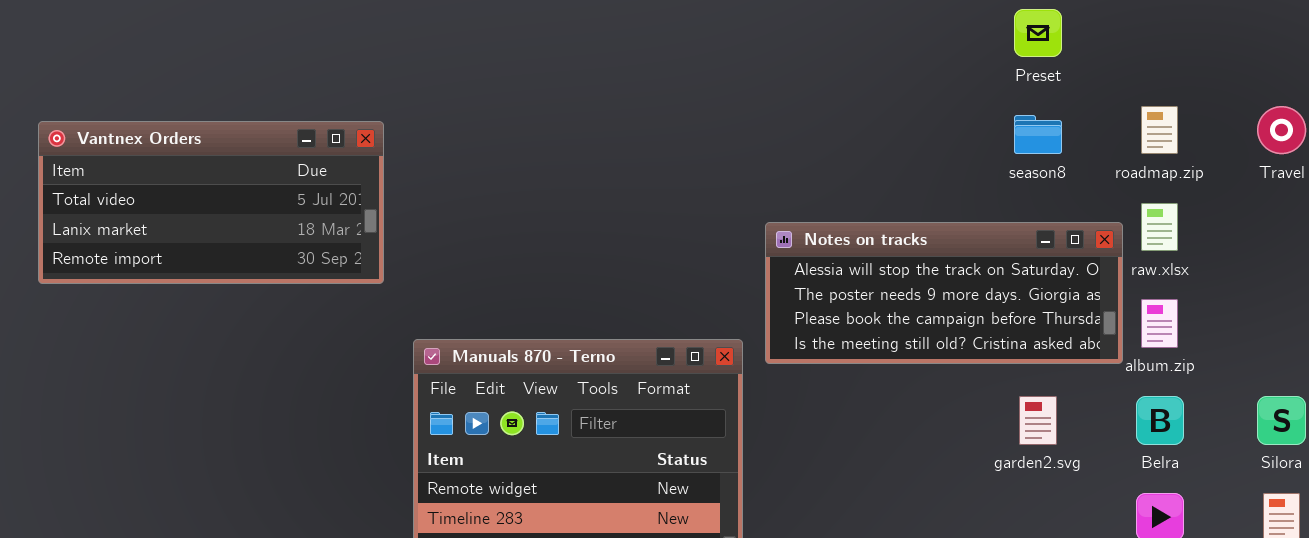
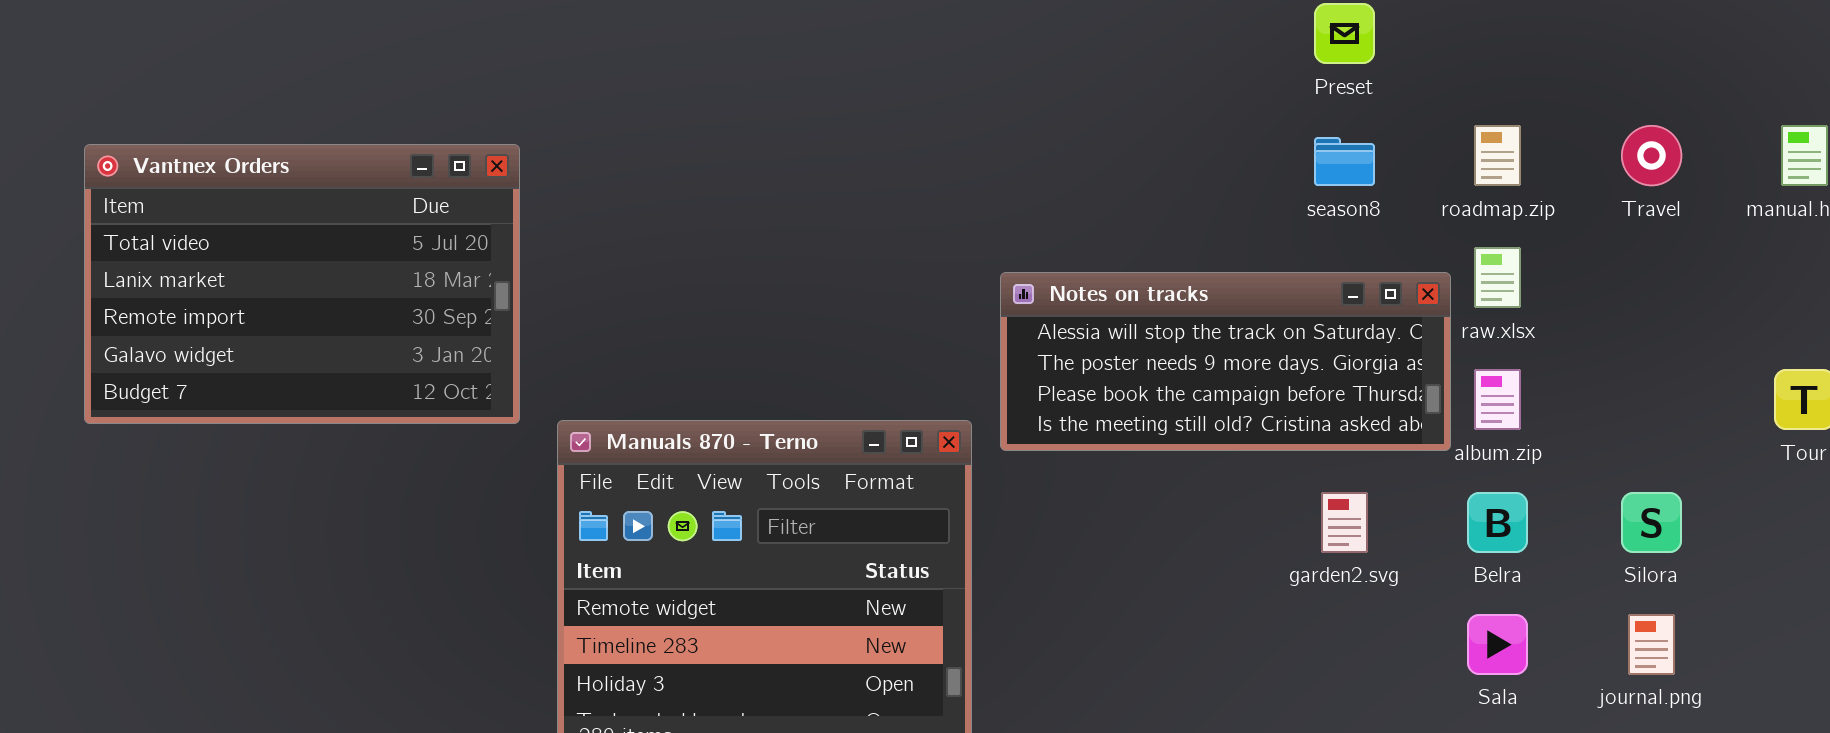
Vantnex Orders: [38,121,384,284] -> [84,144,520,424], resized

